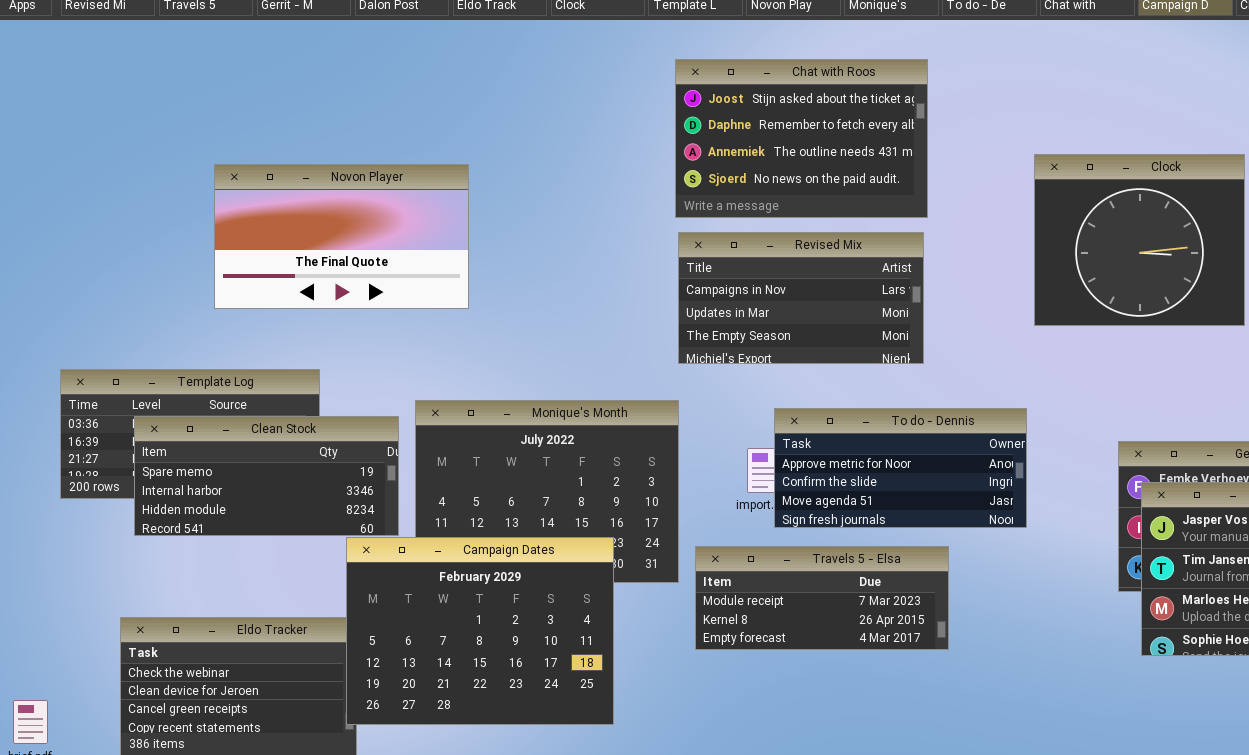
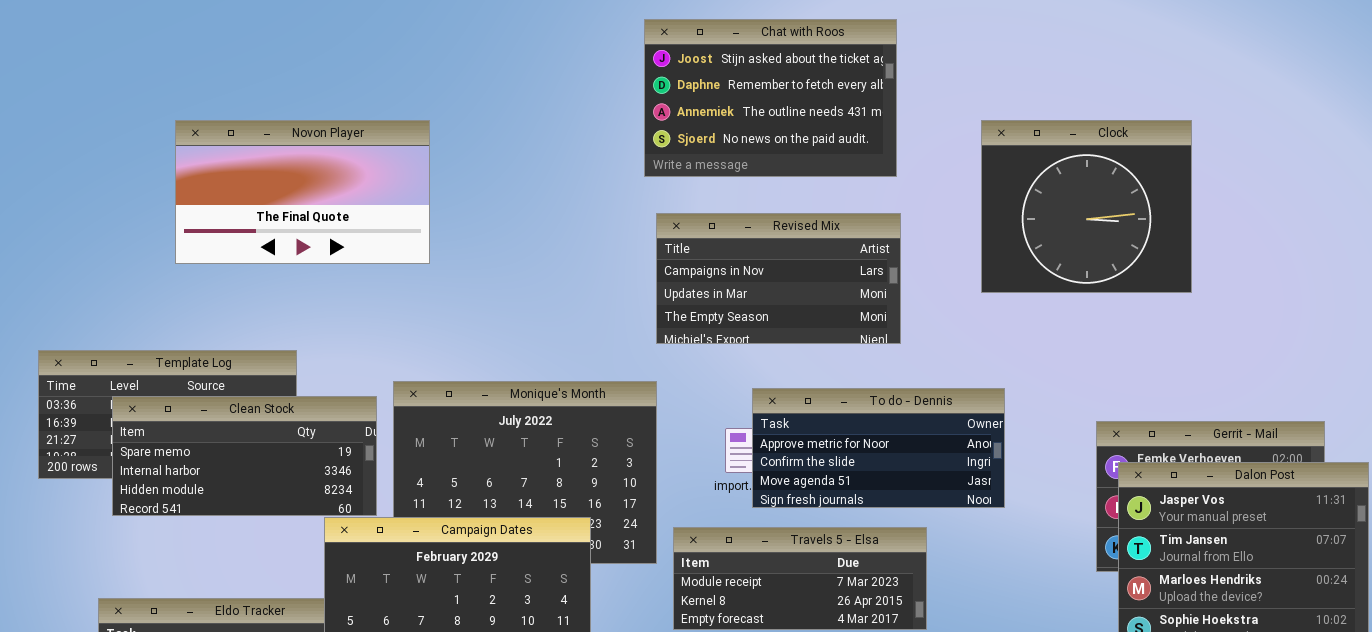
Chat with Roos: [675,59,928,218] -> [644,19,897,177], moved
Clock: [1034,154,1245,326] -> [981,120,1192,293], moved
Novon Player: [214,164,469,309] -> [175,120,430,264], moved

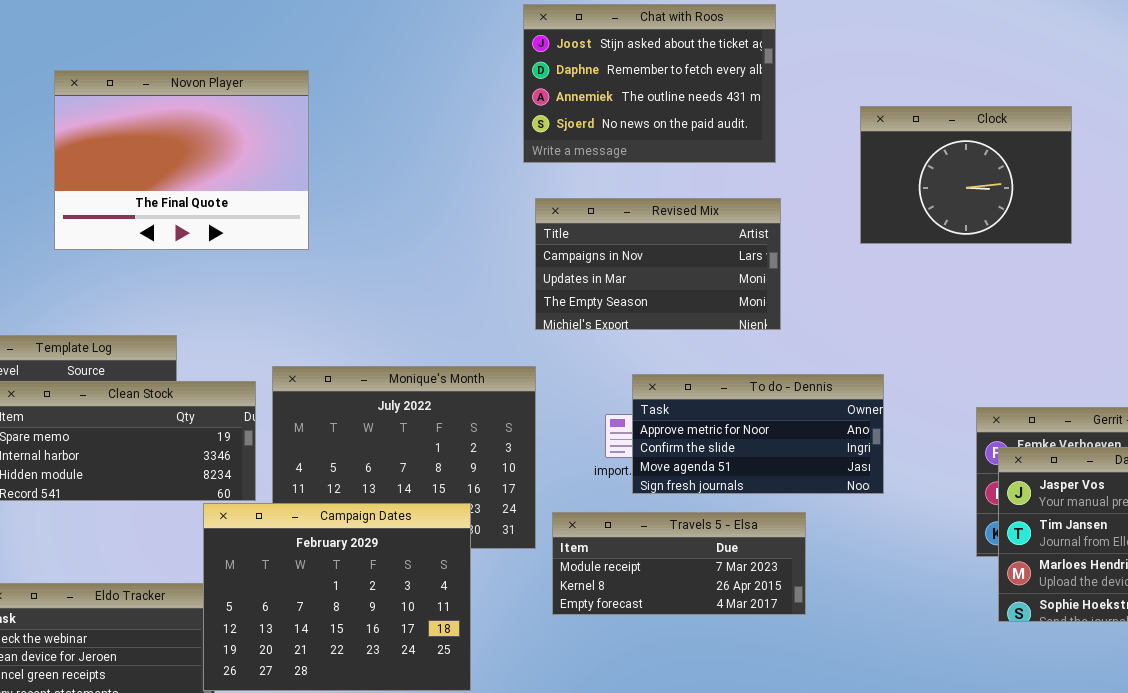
Novon Player: [175,120,430,264] -> [54,70,309,250], resized
Clock: [981,120,1192,293] -> [860,106,1072,244], resized

